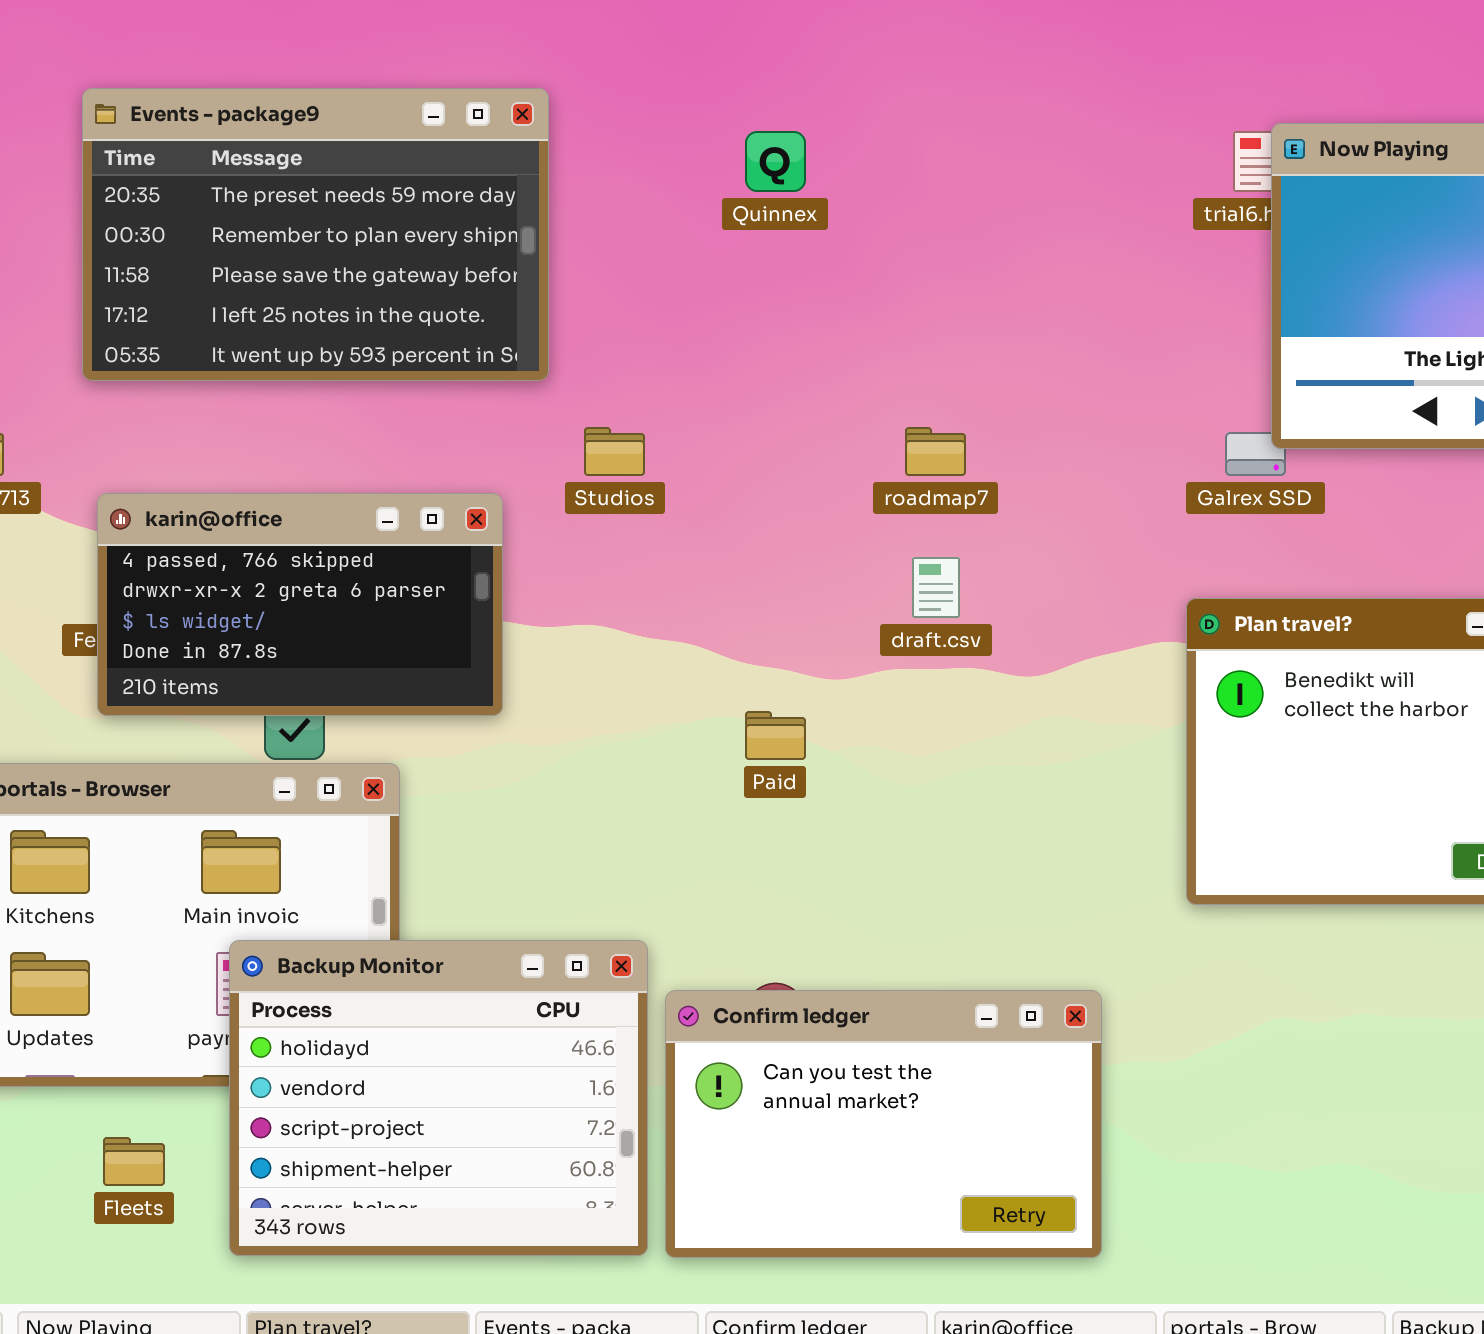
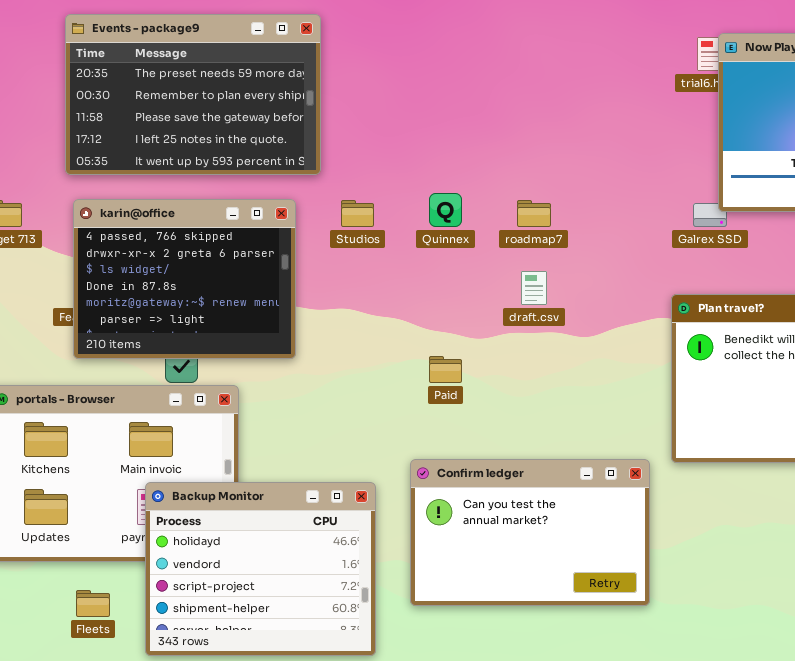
Quinnex: [745,131,806,192] -> [429,193,462,227], moved
karin@office: [97,493,503,716] -> [73,199,296,359], resized
Confirm ledger: [665,990,1102,1258] -> [410,459,650,606], moved

